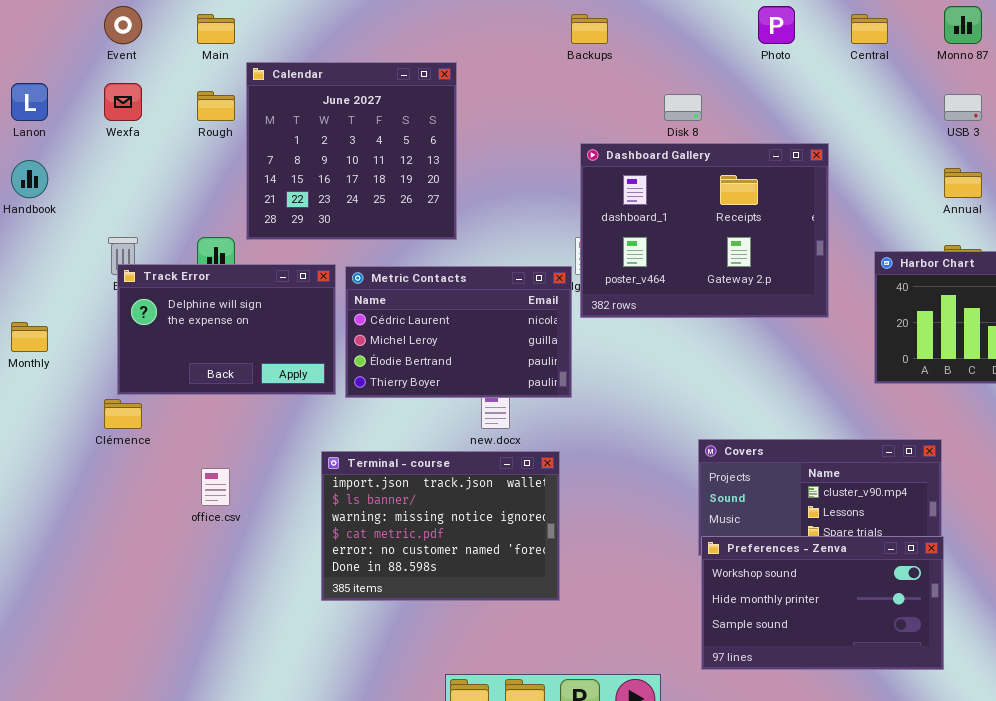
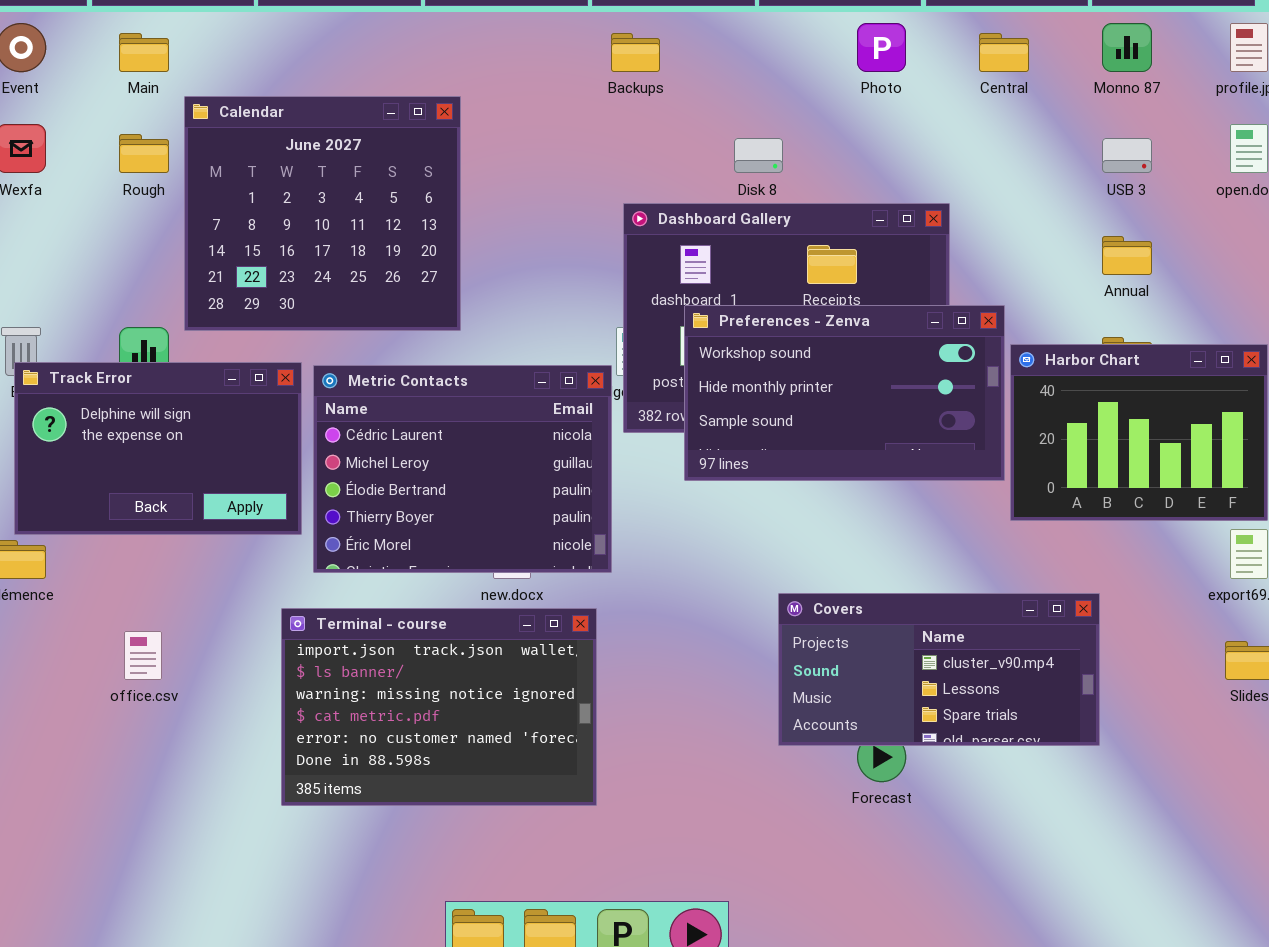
Metric Contacts: [345,266,572,398] -> [313,365,612,573], resized
Preferences - Zenva: [701,536,944,670] -> [684,305,1005,481], moved

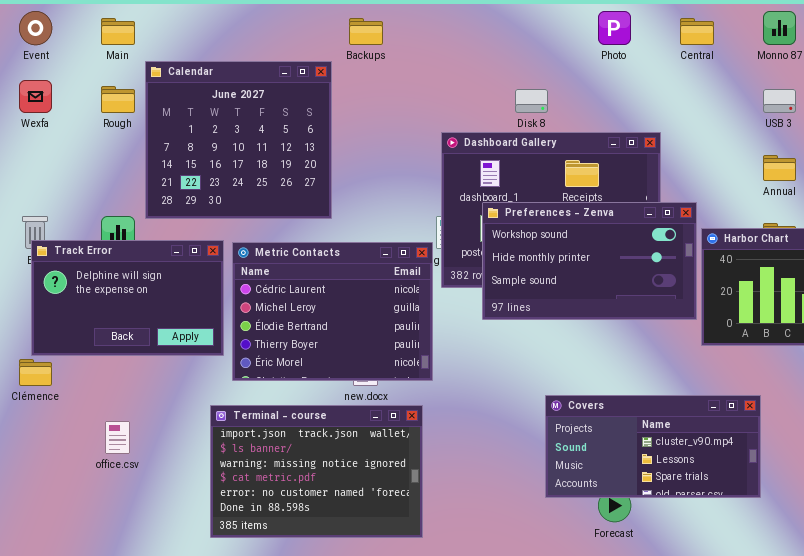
Backups: [611,33,660,72] -> [349,18,383,45], moved

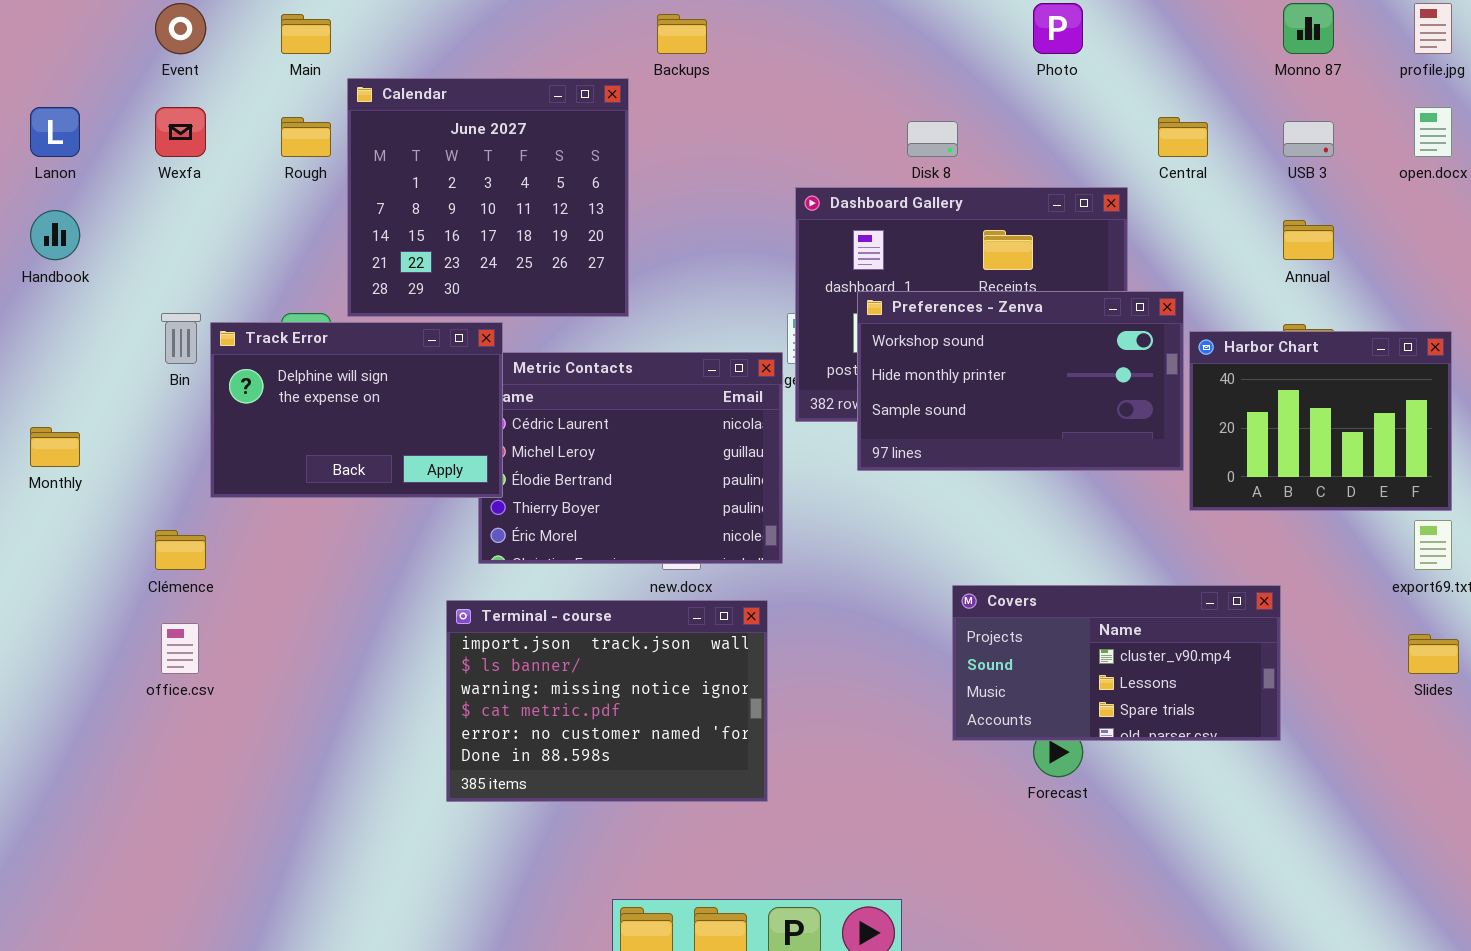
Central: [680,18,714,45] -> [1158,117,1208,157], moved
Track Error: [31,240,224,356] -> [210,322,503,498], moved
office.csv: [105,421,130,454] -> [161,623,199,674], moved

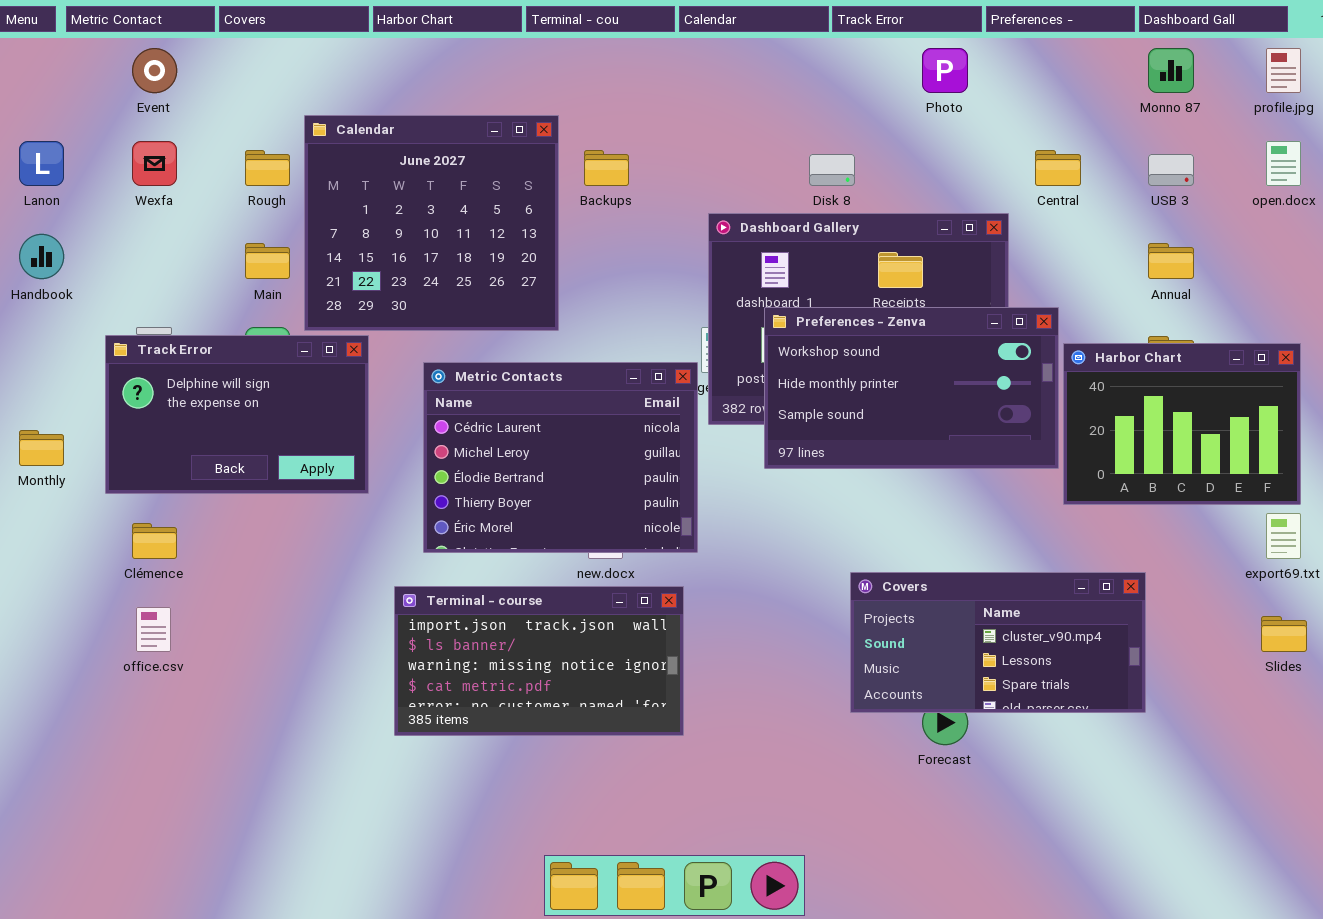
Main: [281,14,331,54] -> [245,243,290,279], moved
Backups: [657,14,707,54] -> [584,150,629,186], moved
Track Error: [210,322,503,498] -> [105,335,369,494], moved
Terminal - course: [446,600,768,802] -> [394,586,684,736], resized

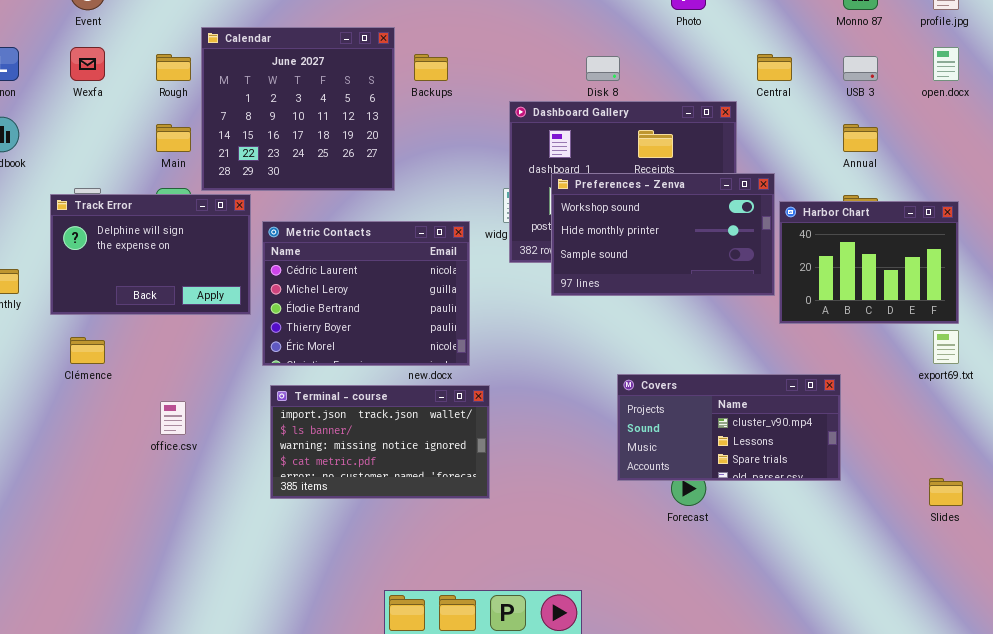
Metric Contacts: [423,362,698,553] -> [262,221,470,366], moved
office.csv: [136,607,171,652] -> [160,401,186,435], moved
Slides: [1261,616,1307,652] -> [929,478,963,506], moved

